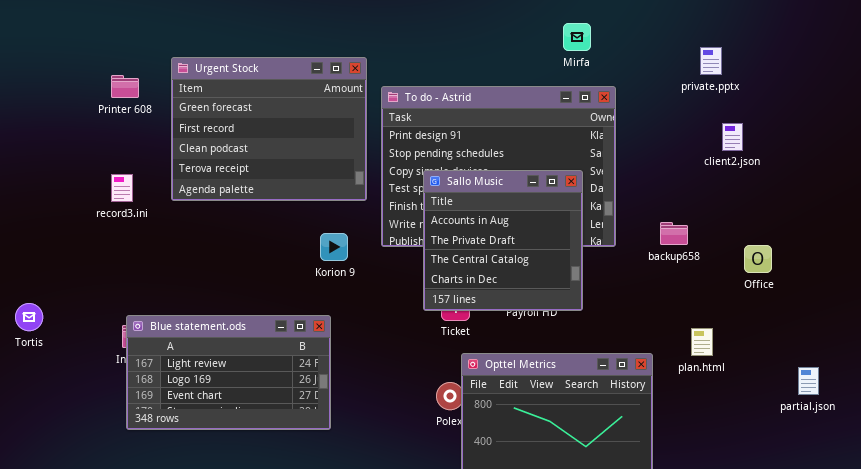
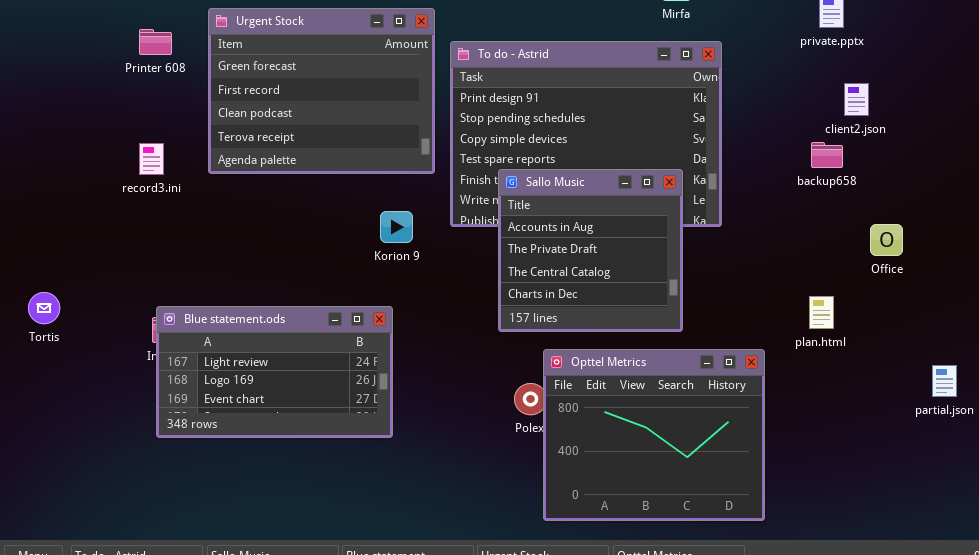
Sallo Music: [423,170,583,311] -> [498,169,683,332], moved
backup658: [660,222,688,245] -> [811,142,843,168], moved
plan.html: [691,328,713,356] -> [809,296,834,329], moved

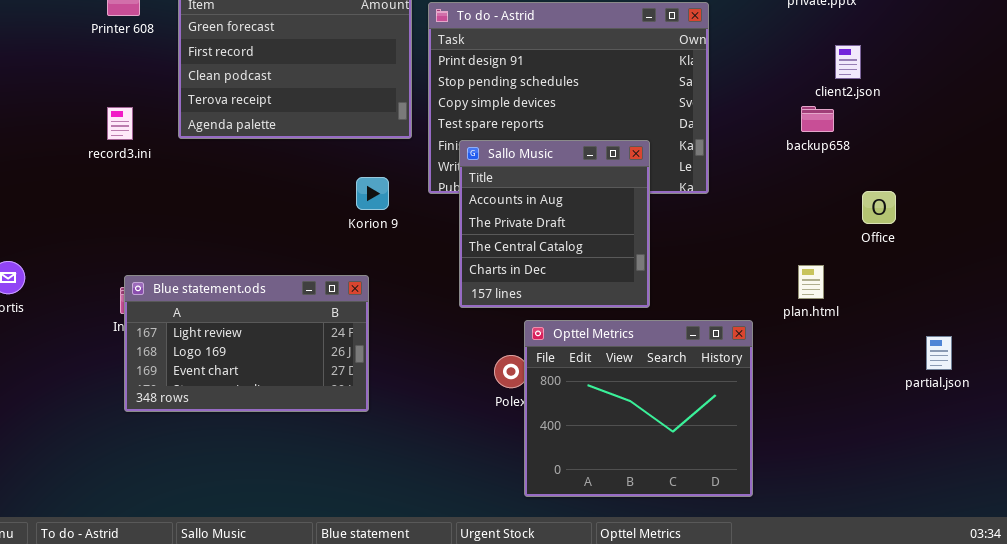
Sallo Music: [498,169,683,332] -> [459,140,650,308], moved

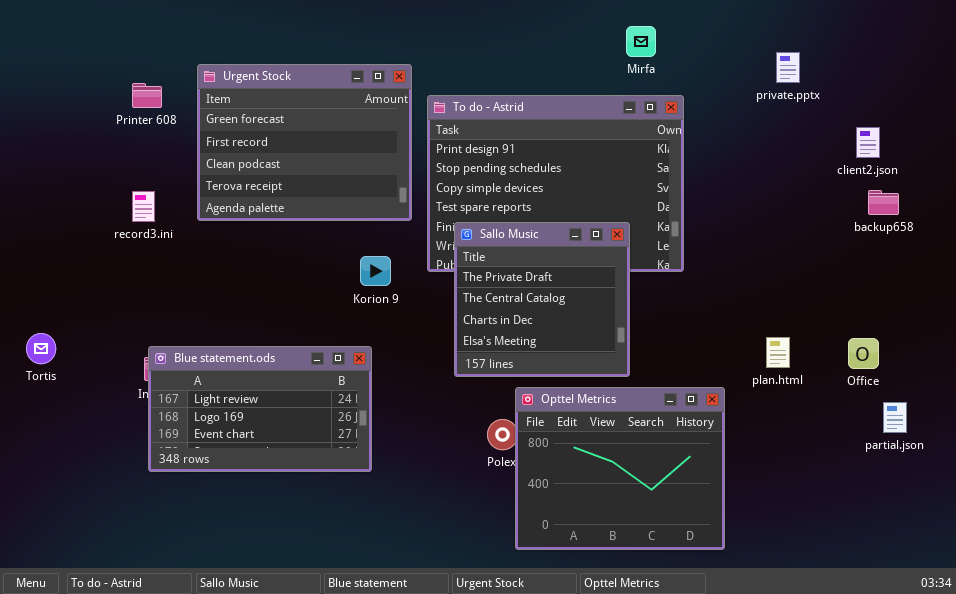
client2.json: [835,45,861,79] -> [856,127,880,158], moved
backup658: [801,106,834,132] -> [868,190,899,215], moved
Sallo Music: [459,140,650,308] -> [454,222,630,377], scrolled down 1 row
Office: [862,191,896,224] -> [848,338,879,369], moved

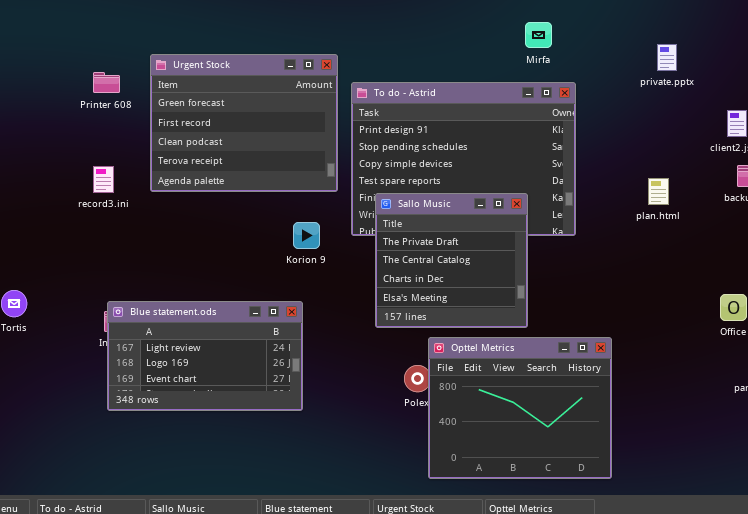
plan.html: [766,337,790,368] -> [648,178,669,205], moved

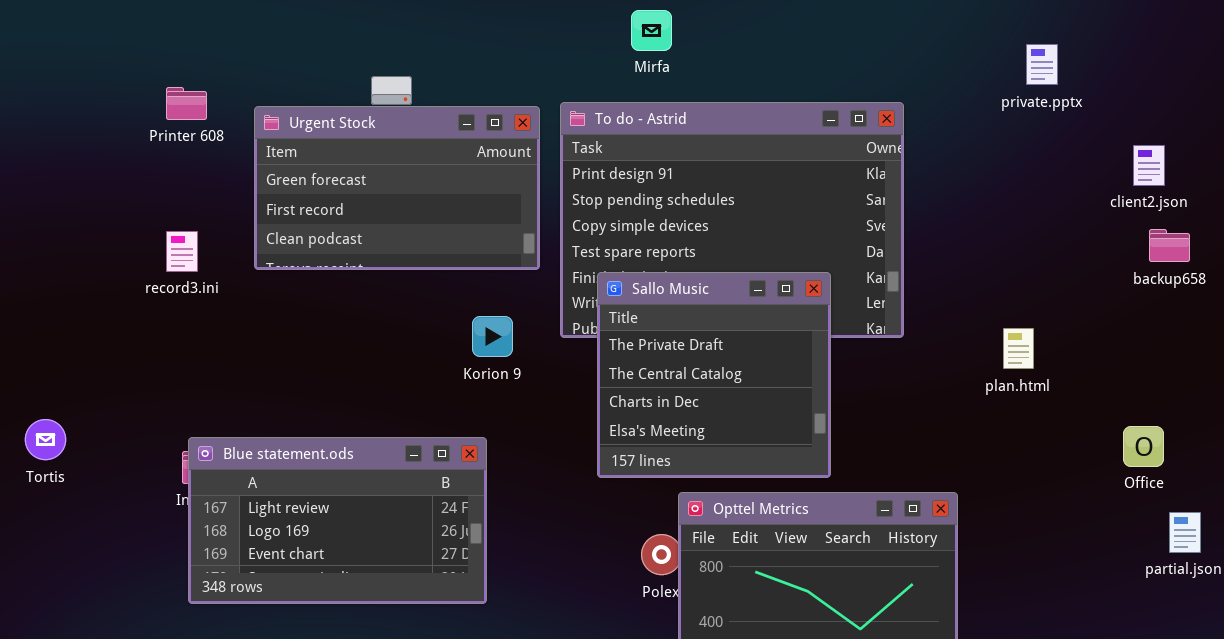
Mirfa: [525,22,552,48] -> [631,10,672,51], moved
Urgent Stock: [150,54,338,192] -> [254,106,540,270], resized
plan.html: [648,178,669,205] -> [1003,328,1034,369], moved

